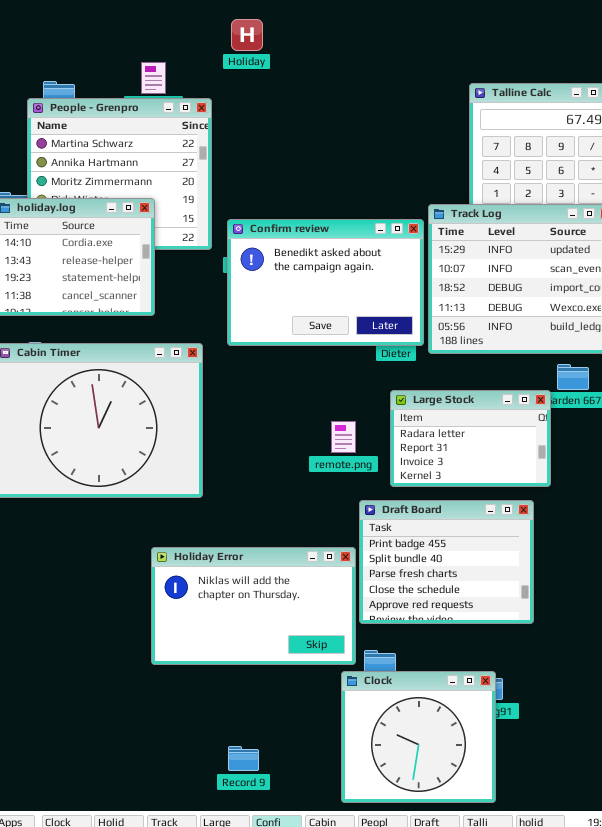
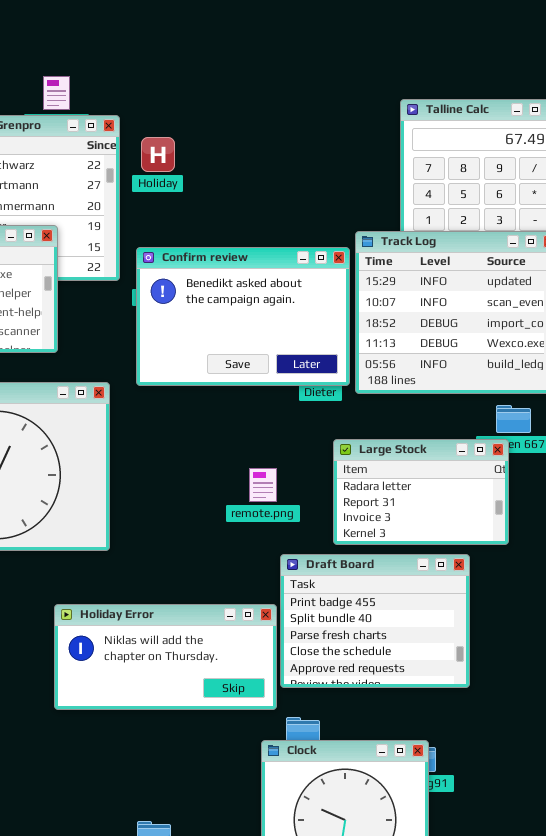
Holiday: [231,19,263,51] -> [141,137,175,172], moved
Large Stock: [390,390,551,487] -> [333,439,509,545], moved
Holiday Error: [151,547,356,665] -> [54,604,277,710], resized

